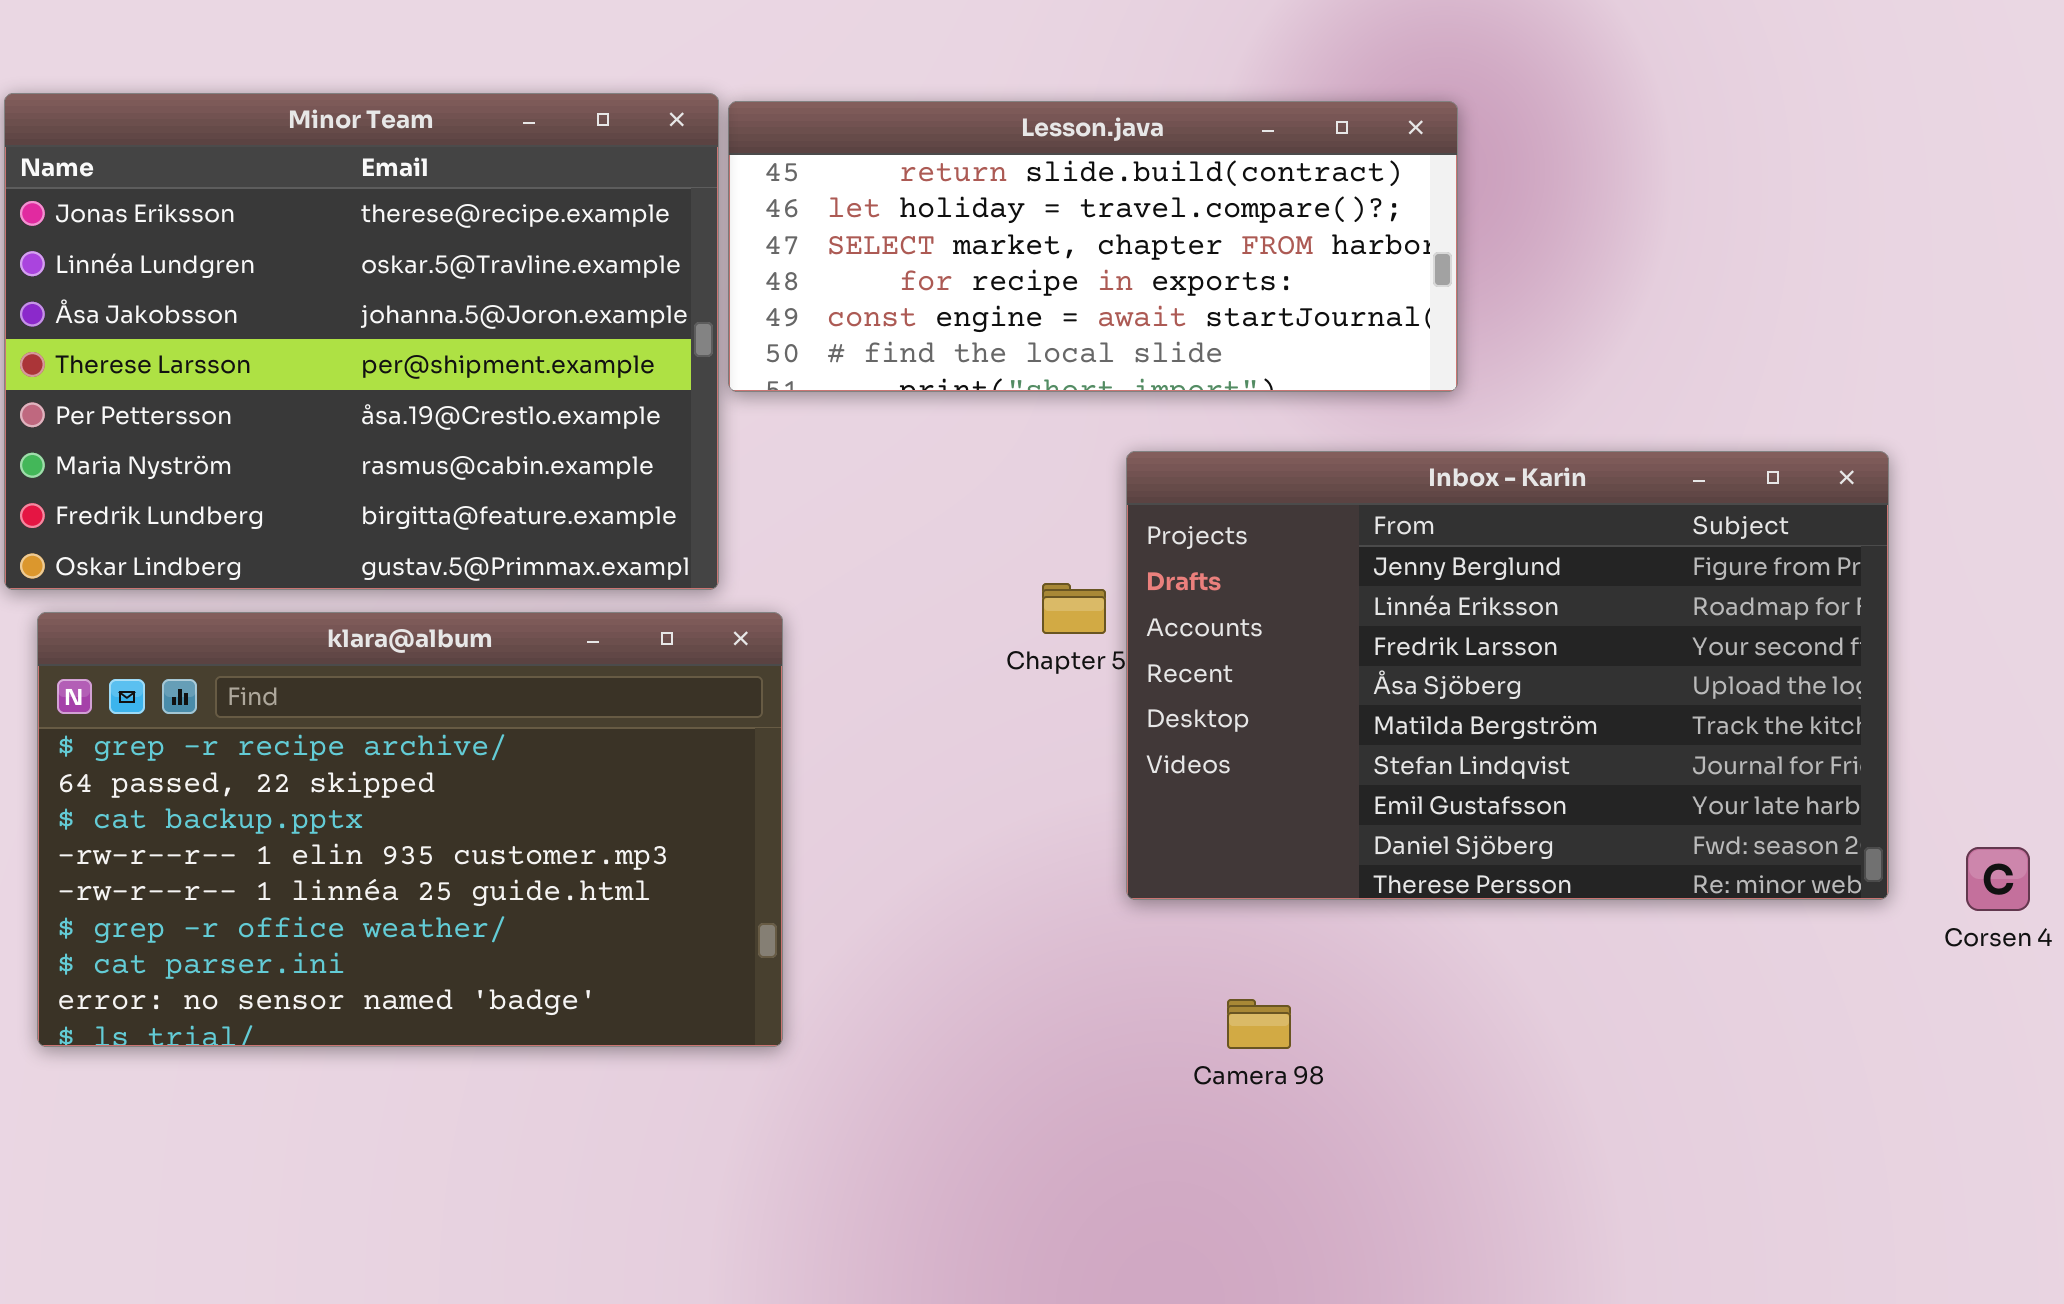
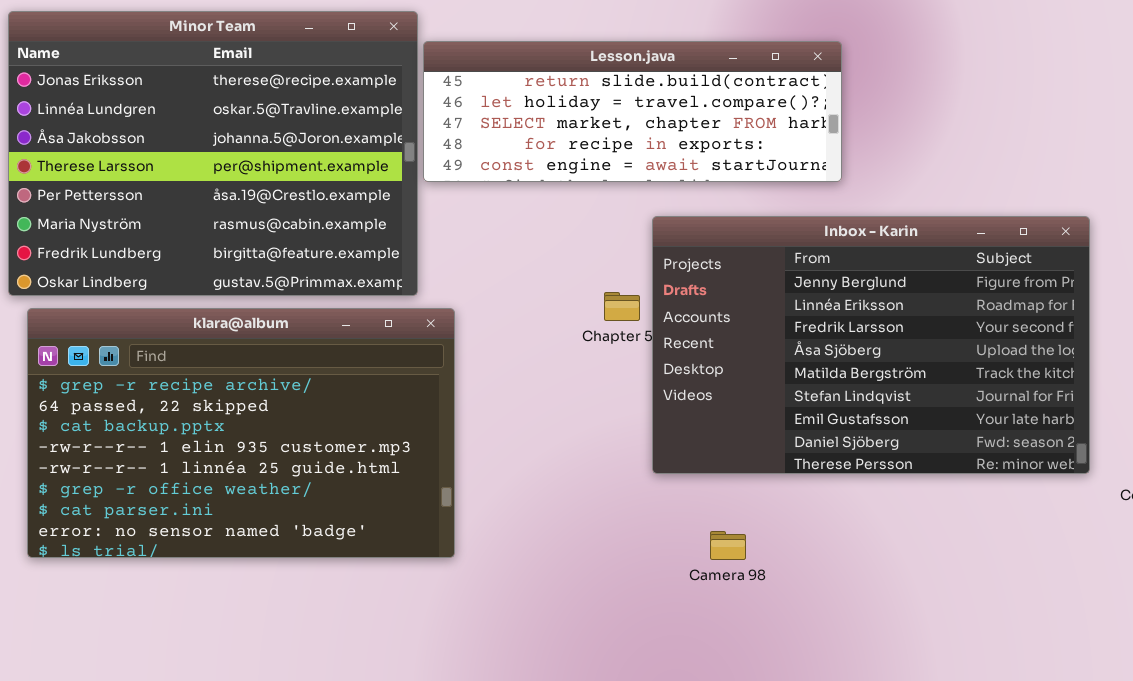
Lesson.java: [728,101,1458,392] -> [423,41,842,182], resized

